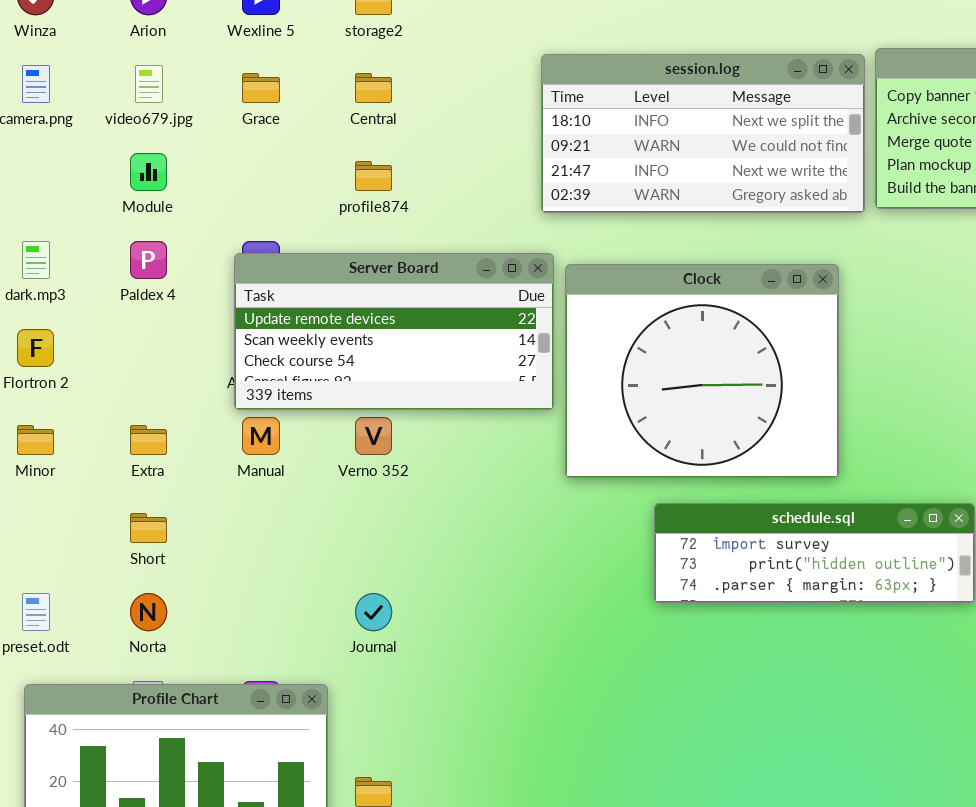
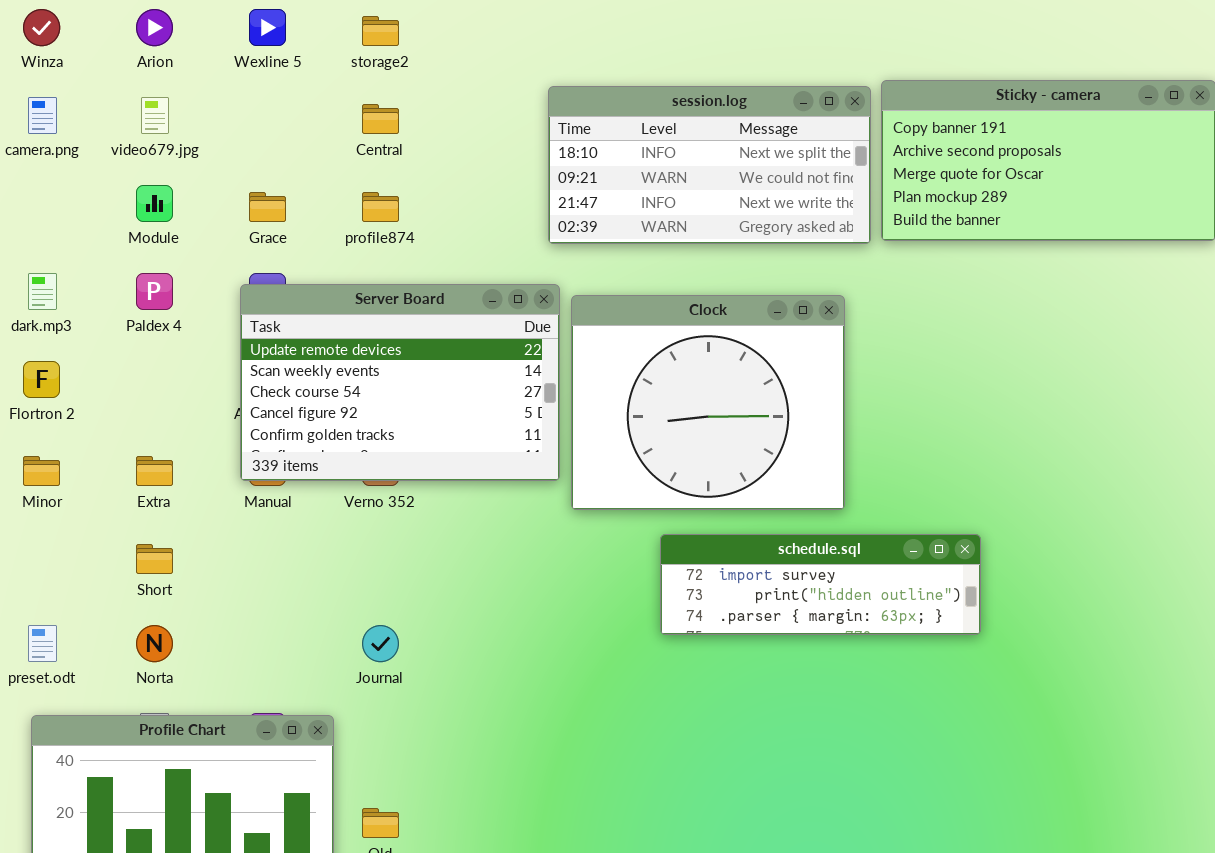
Grace: [242,73,280,103] -> [249,192,286,222], moved
Server Board: [234,253,554,410] -> [240,284,560,481], resized

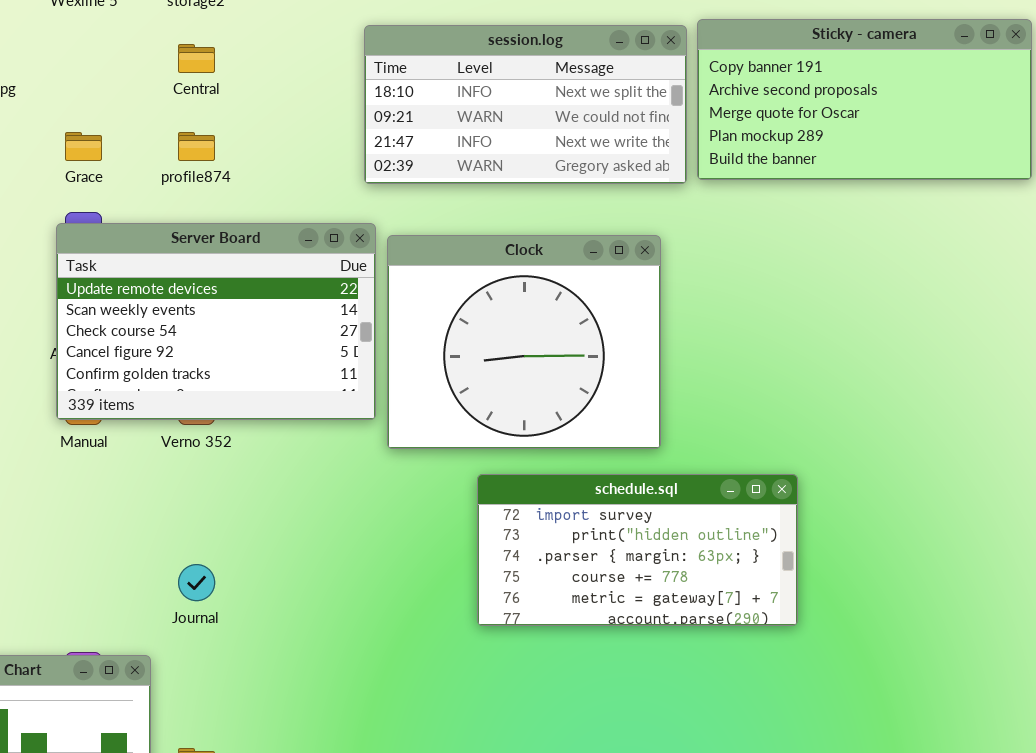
schedule.sql: [660,534,981,635] -> [477,474,798,626], resized

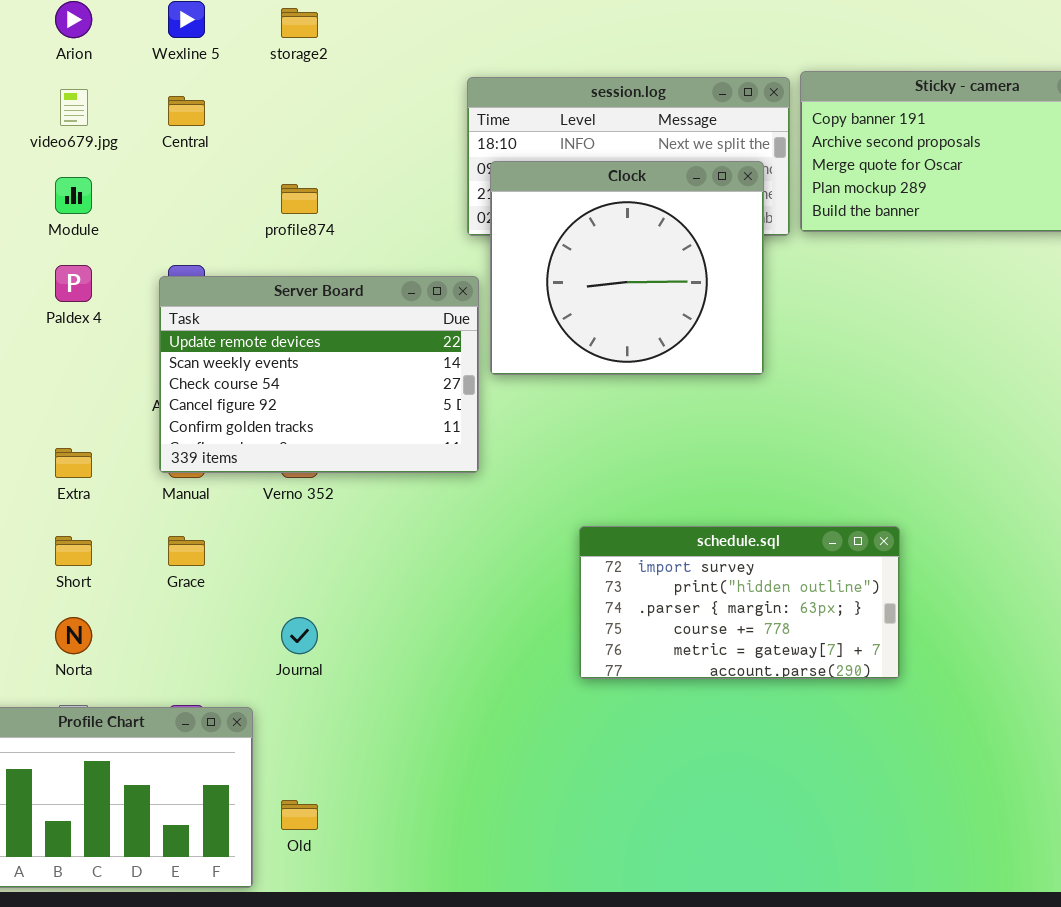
Central: [178,44,215,73] -> [168,96,205,126], moved
Grace: [65,132,102,161] -> [168,536,205,566], moved
Clock: [387,235,661,449] -> [490,161,764,375], moved

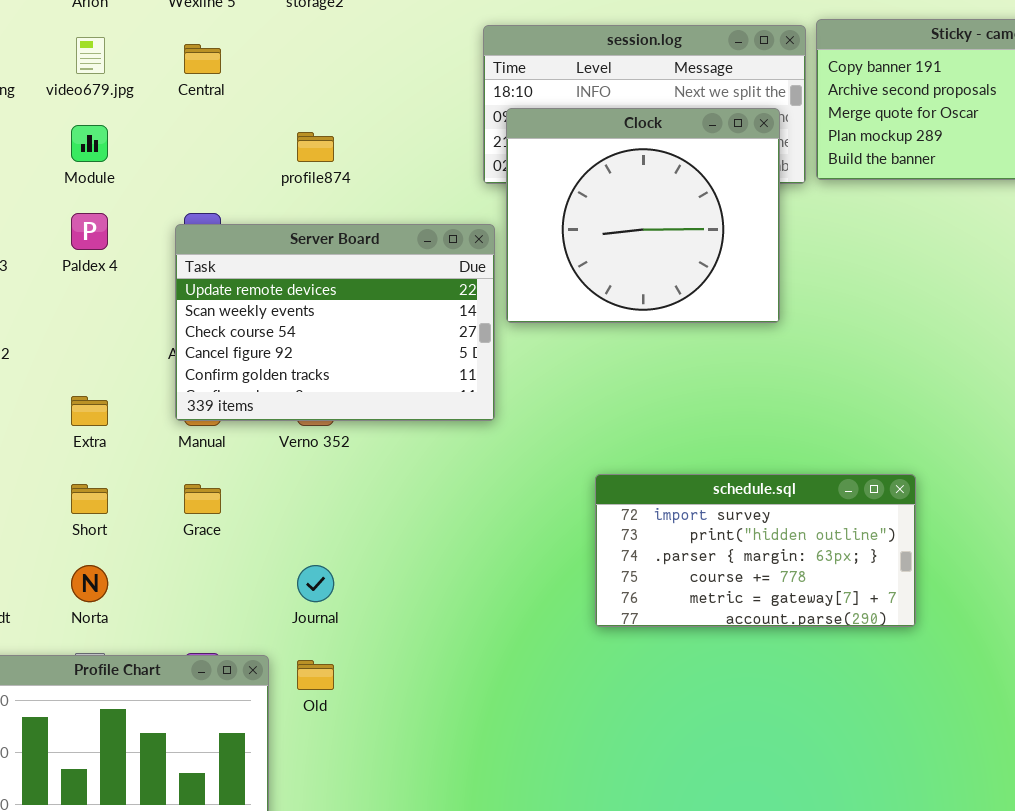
Old: [281,800,318,830] -> [297,660,334,690], moved

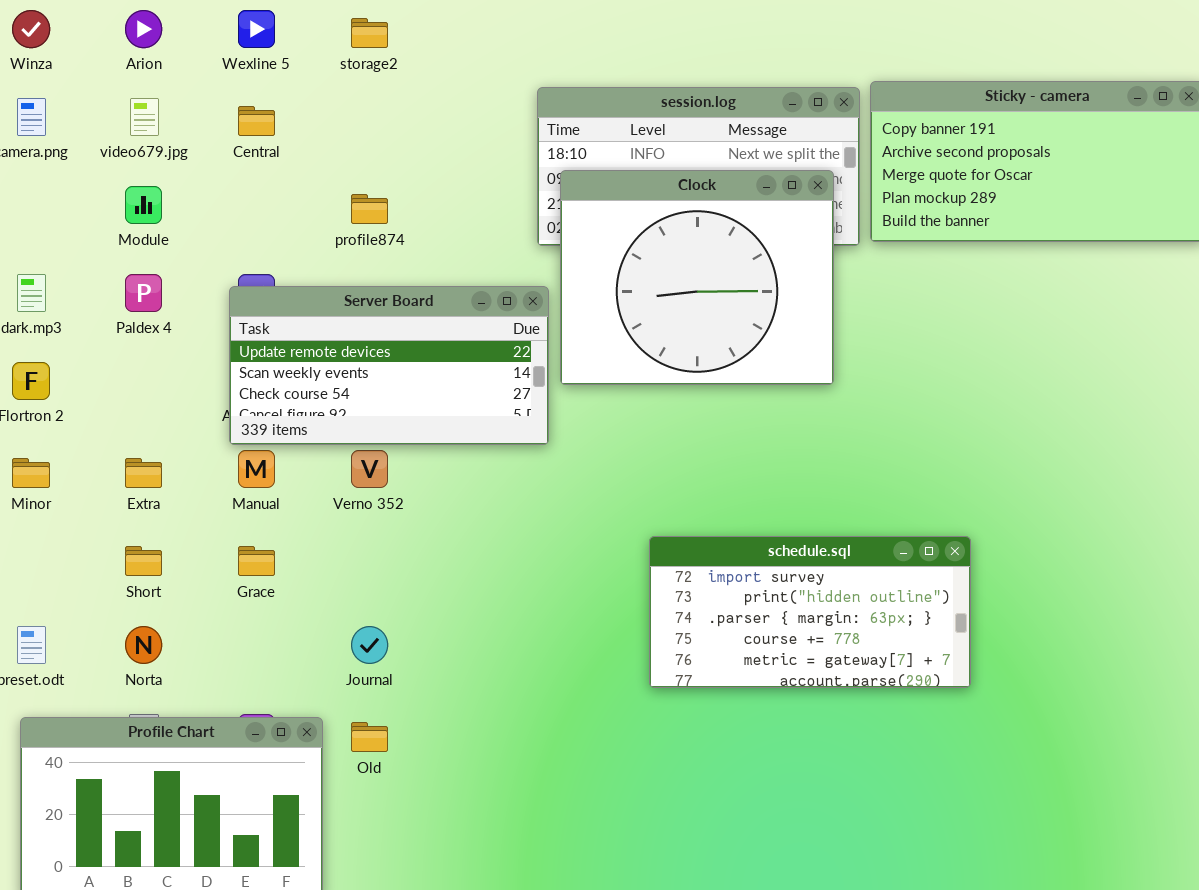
Server Board: [175,224,495,421] -> [229,286,549,445], resized

